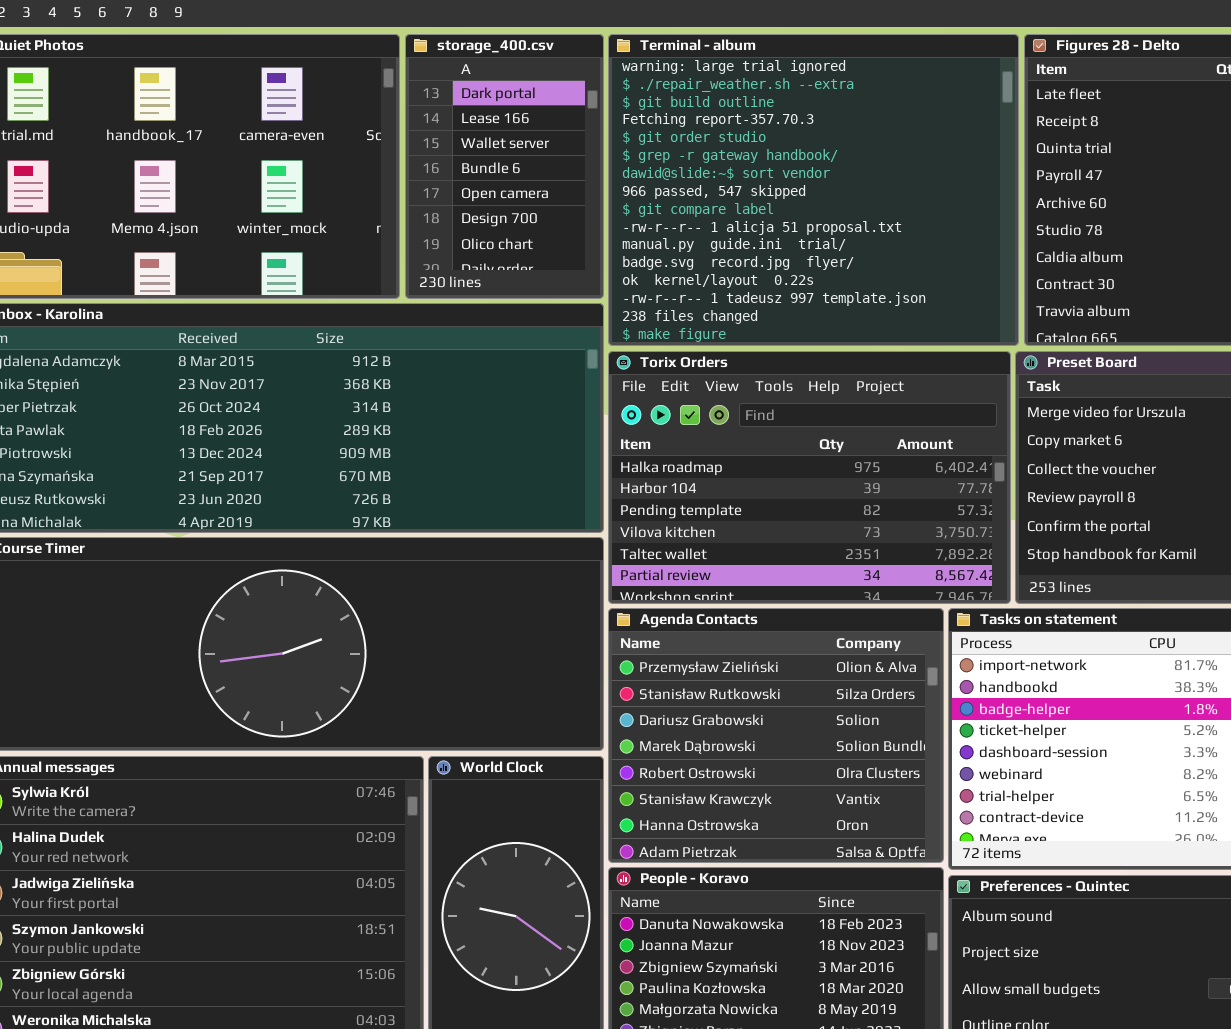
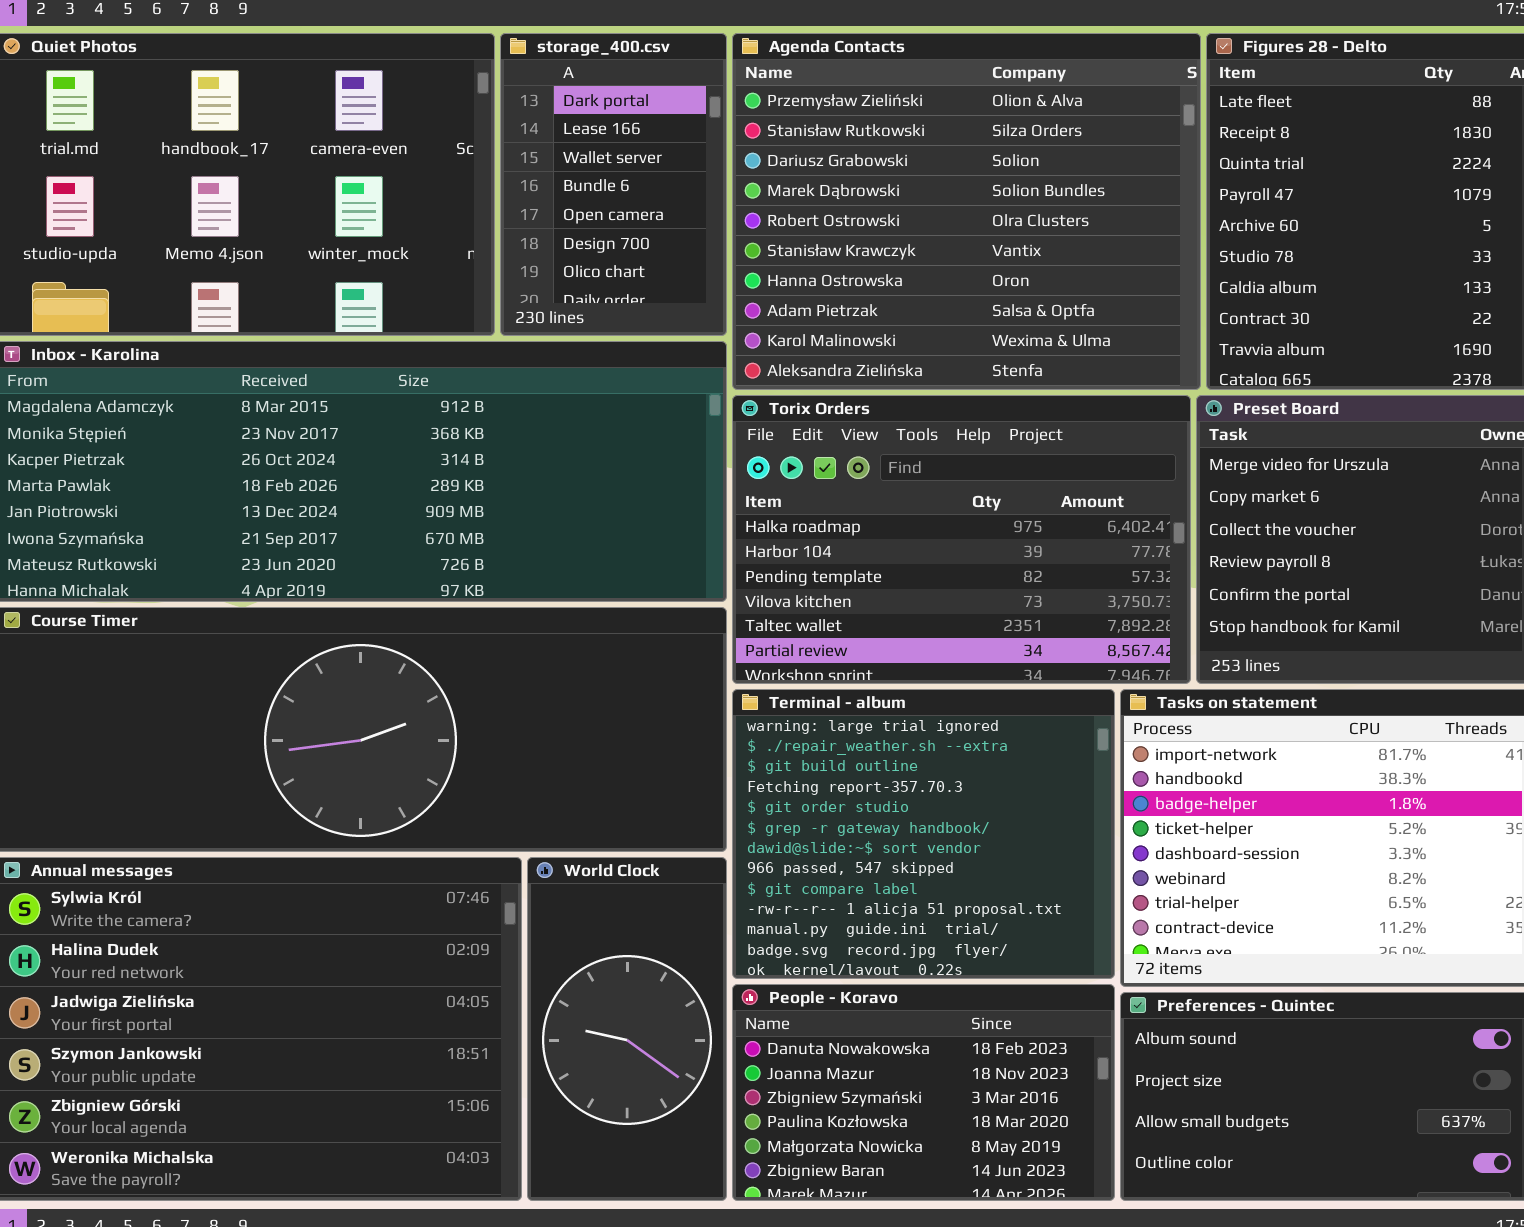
Terminal - album: [608,34,1019,346] -> [732,689,1115,979], moved, resized
Agenda Contacts: [608,608,944,863] -> [732,33,1201,390], moved, resized

